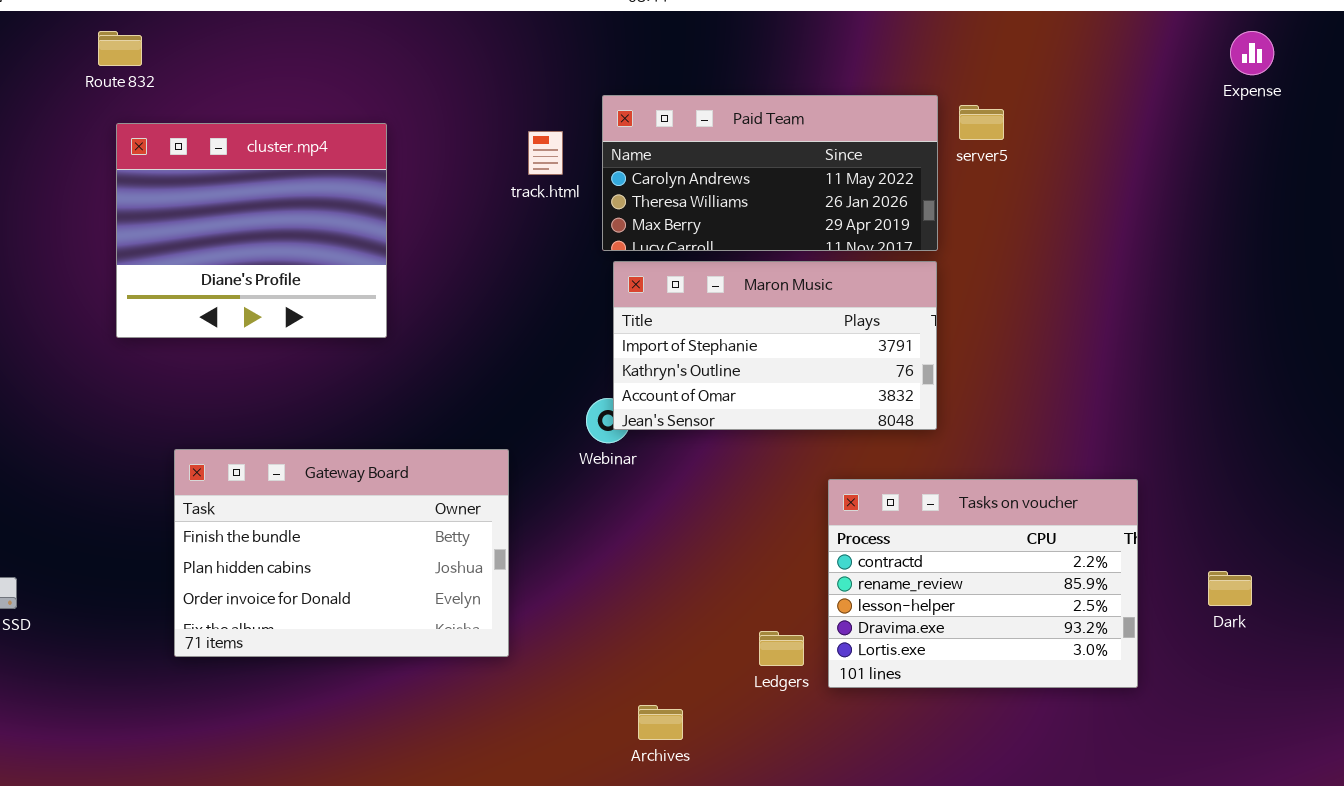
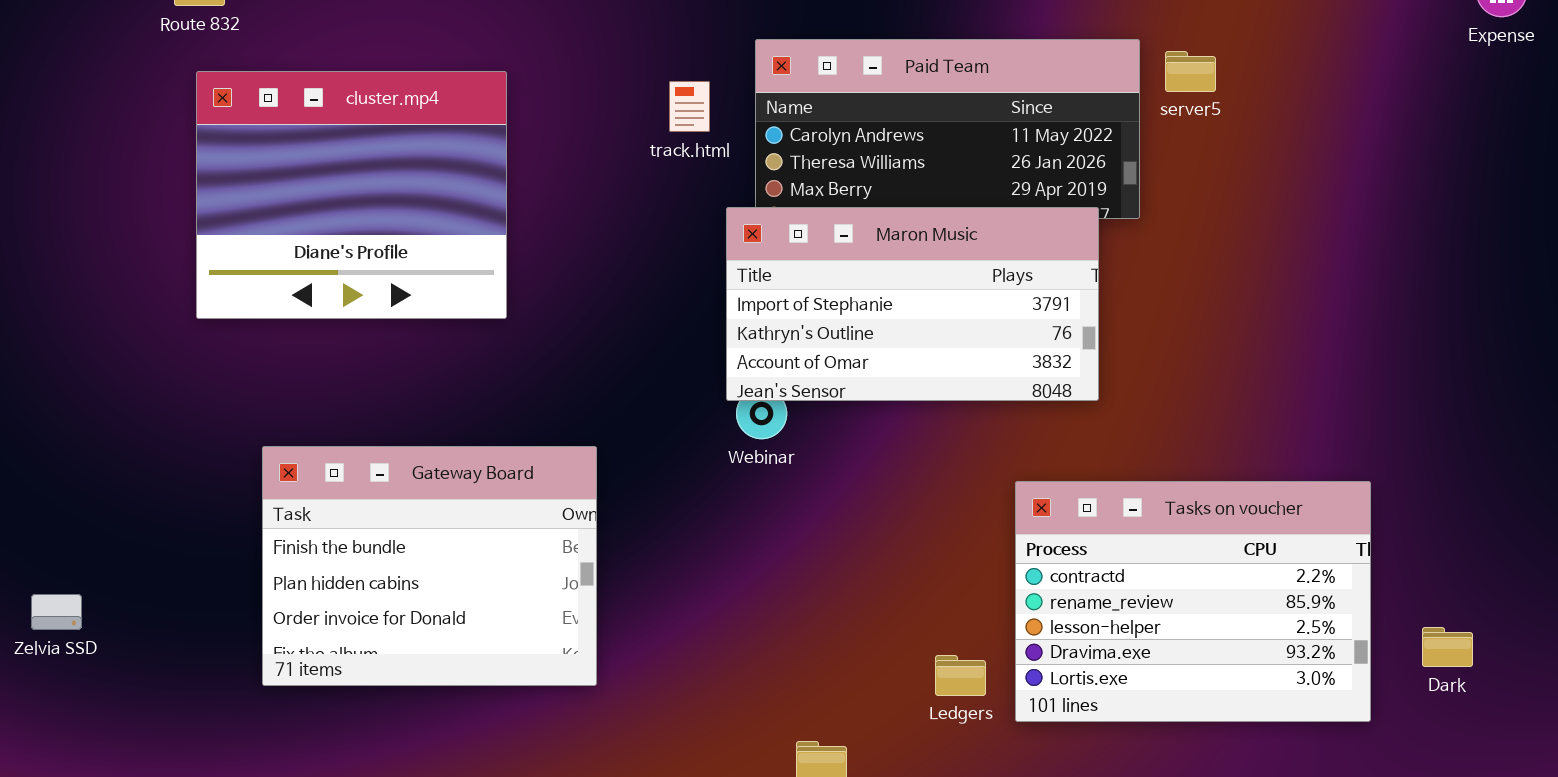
Maron Music: [613,261,937,430] -> [726,207,1099,401], moved
Gateway Board: [174,449,509,657] -> [262,446,597,686], resized
Dark: [1208,571,1252,606] -> [1422,627,1473,667], moved

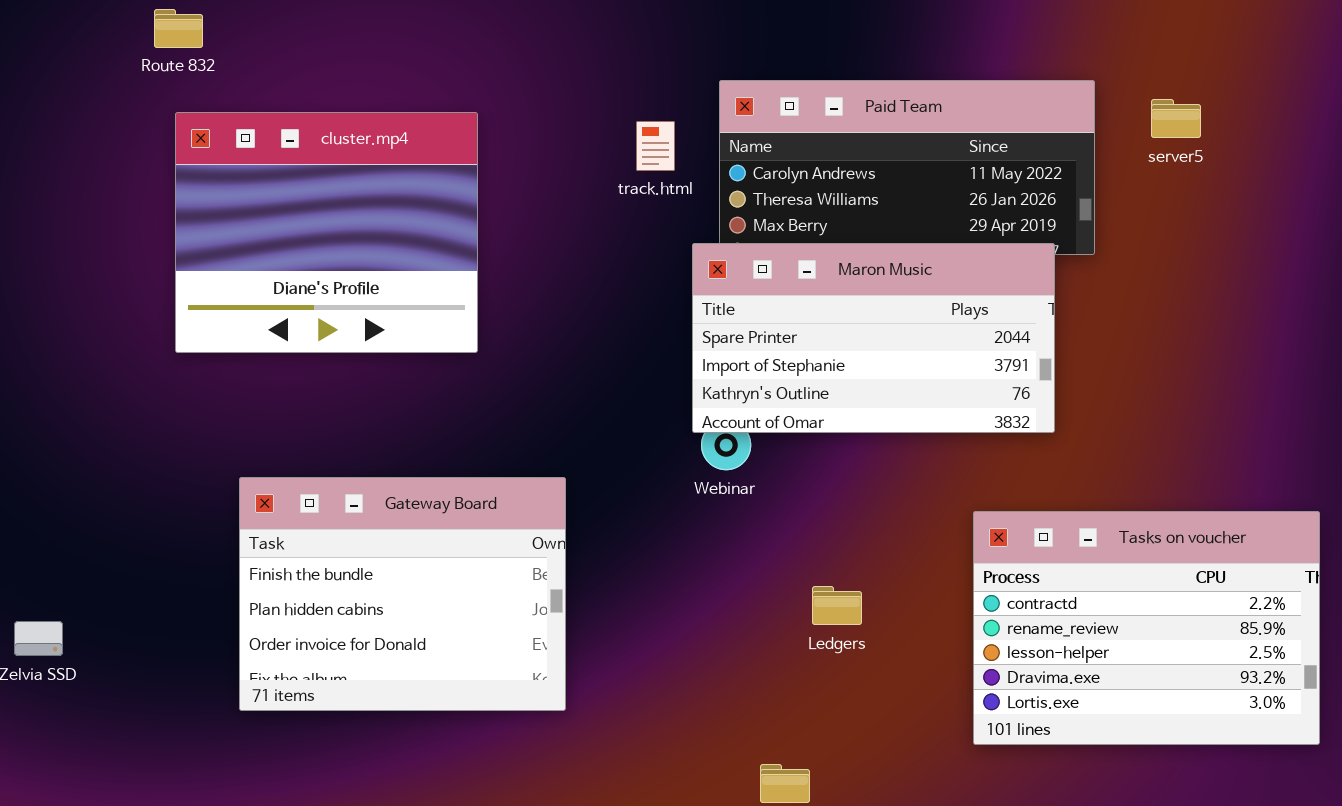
server5: [1165,51,1216,92] -> [1151,99,1201,138], moved
Maron Music: [726,207,1099,401] -> [692,243,1055,433], scrolled up 1 row
Ledgers: [935,655,986,696] -> [812,586,862,625], moved

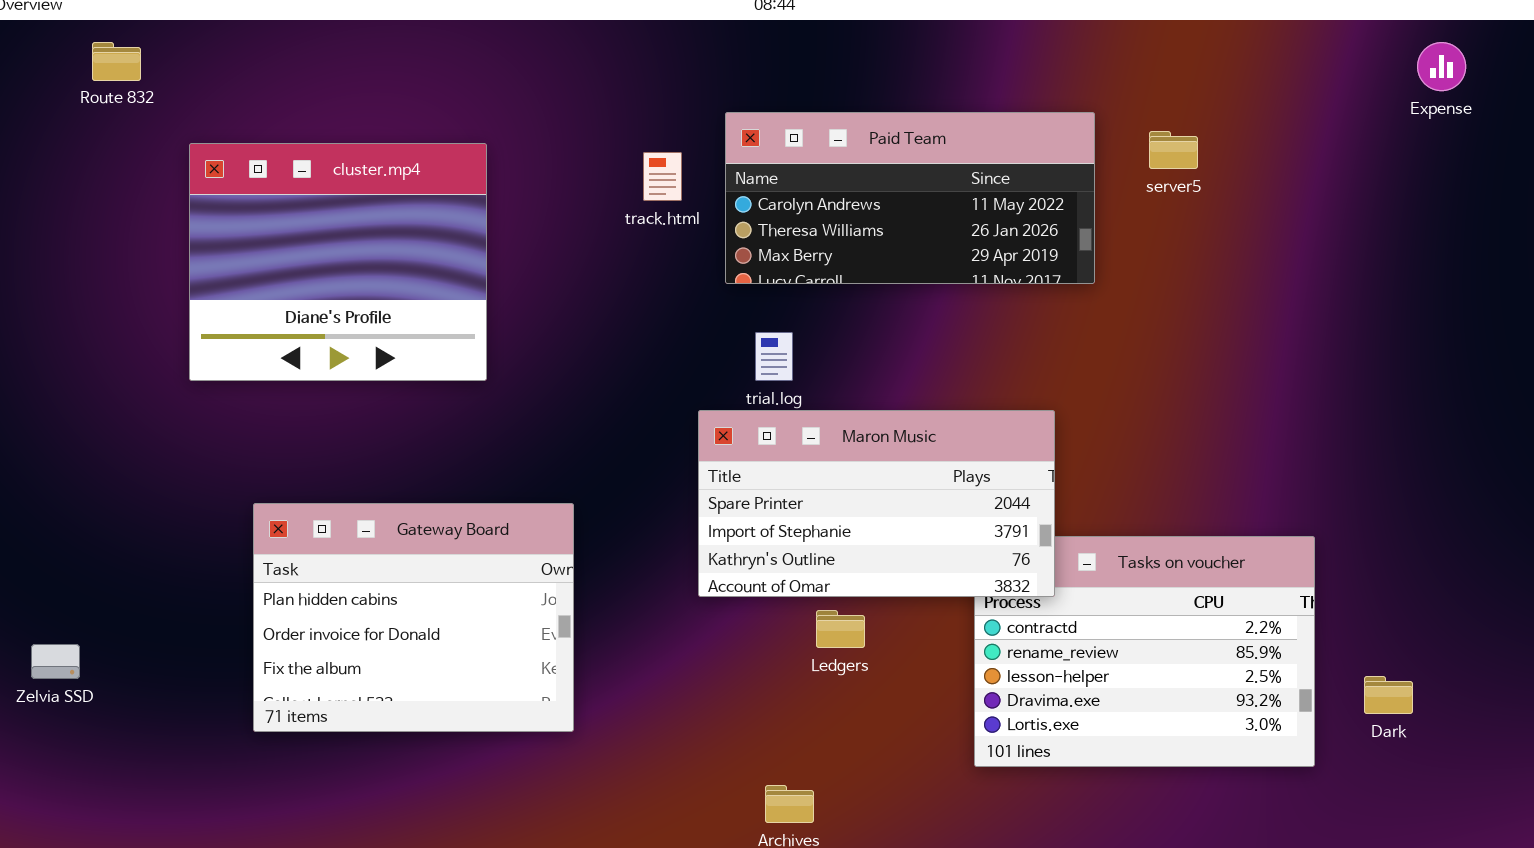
Route 832: [154,9,203,48] -> [92,42,141,81], moved
Maron Music: [692,243,1055,433] -> [698,410,1055,597], moved
Gateway Board: [239,477,566,711] -> [253,503,574,732], scrolled down 1 row

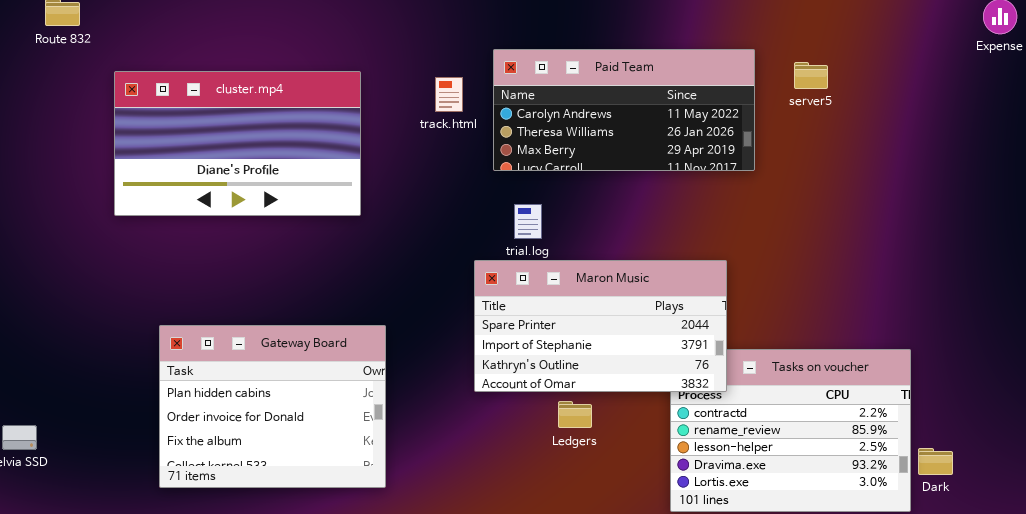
cluster.mp4: [189,143,487,381] -> [114,71,361,216], resized
Dark: [1364,676,1413,714] -> [918,448,953,475], moved

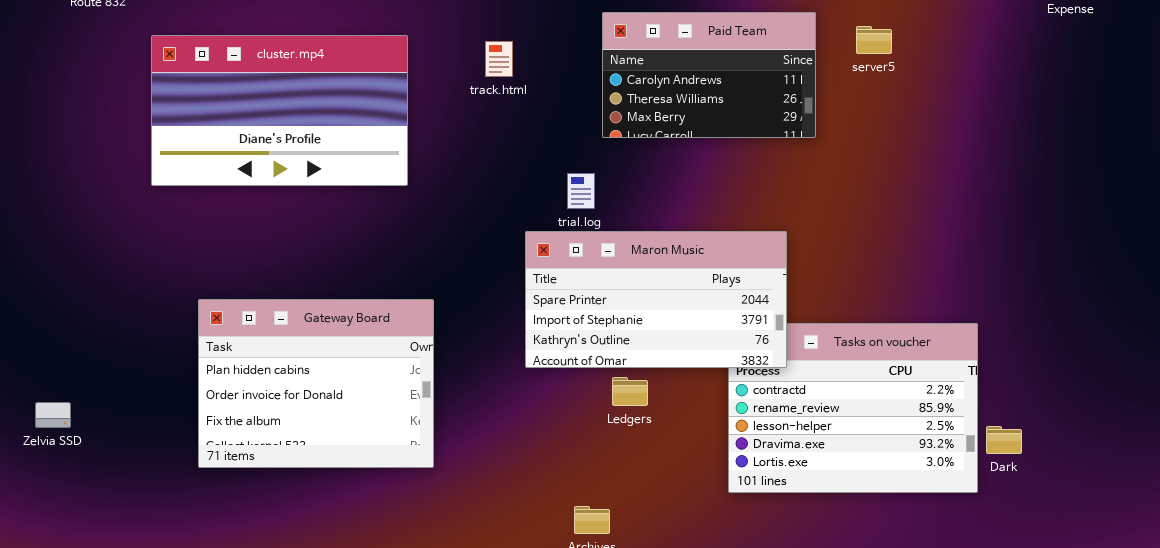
Paid Team: [493,49,755,171] -> [602,12,816,138], resized

